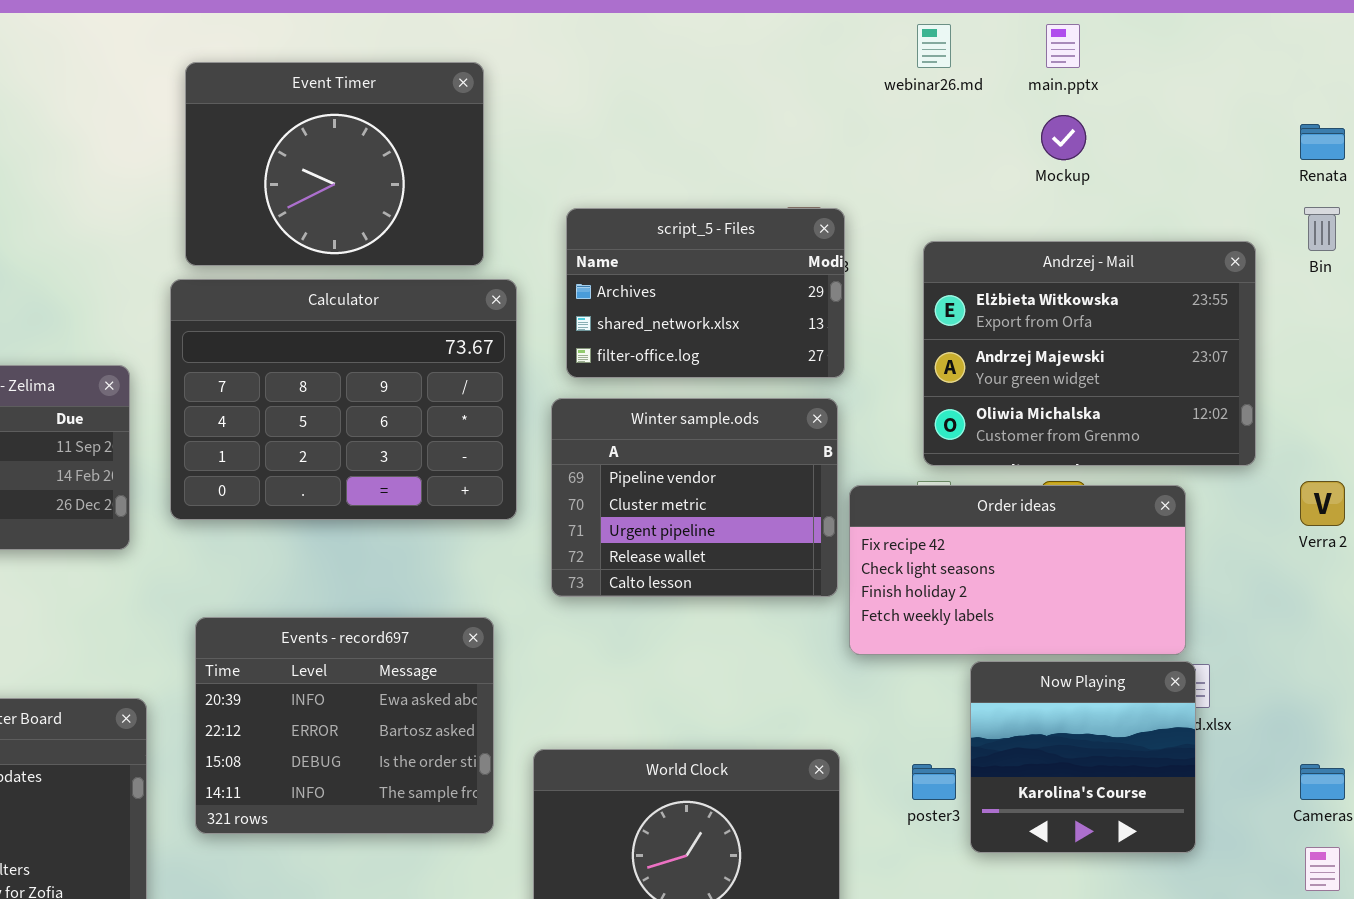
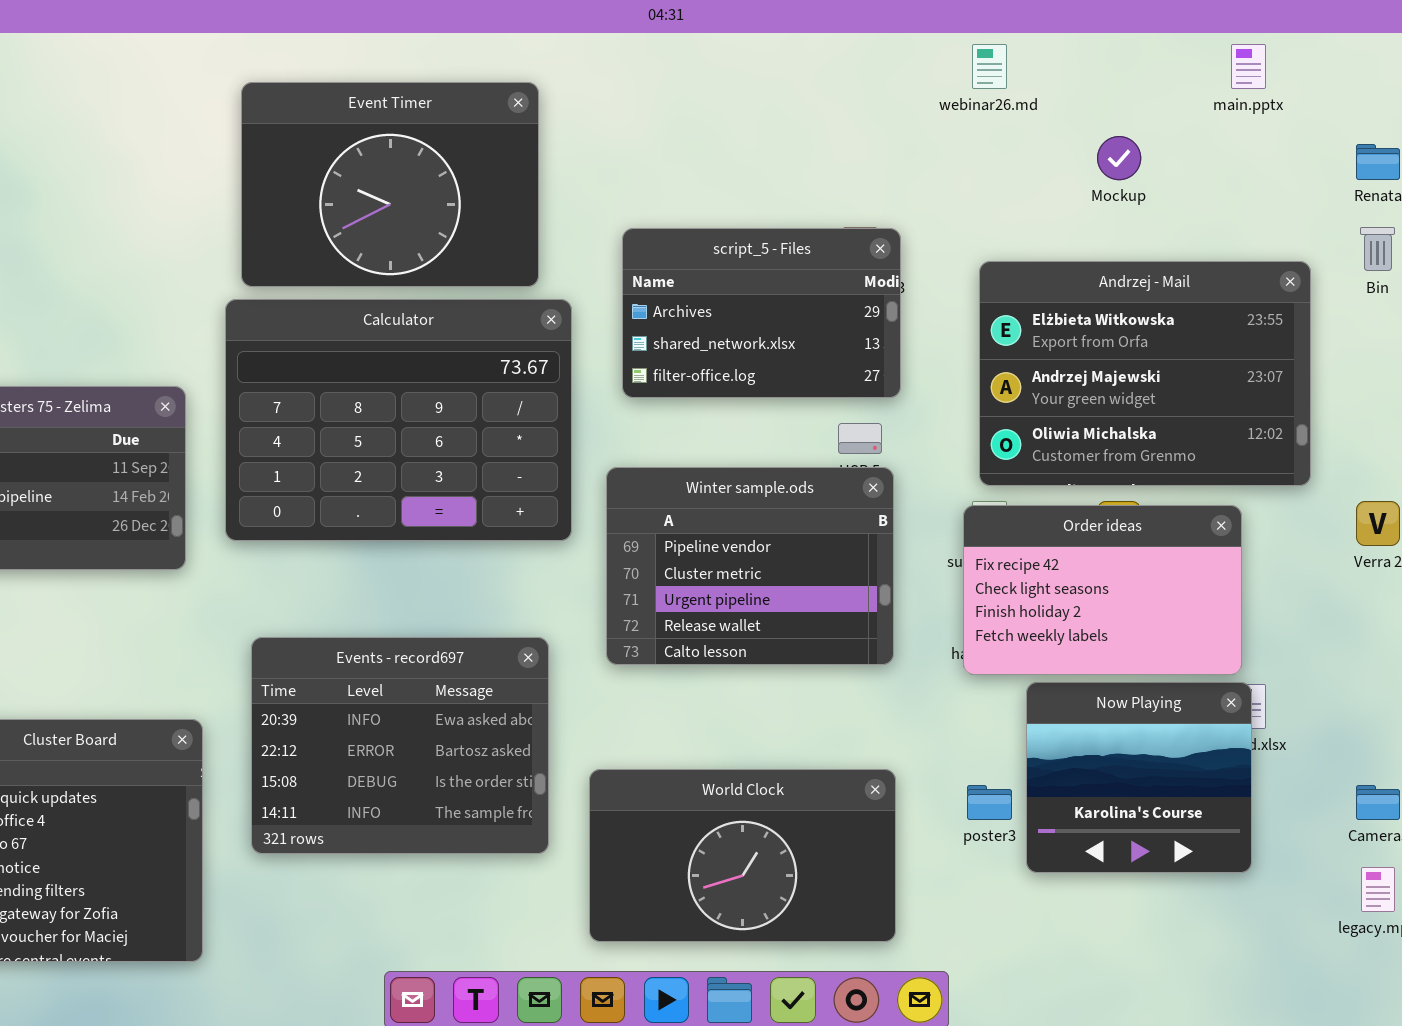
main.pptx: [1046,24,1080,68] -> [1231,44,1266,89], moved
Winter sample.ods: [551,398,838,597] -> [606,467,894,665], moved
Order ideas: [849,485,1186,655] -> [963,505,1242,675], resized

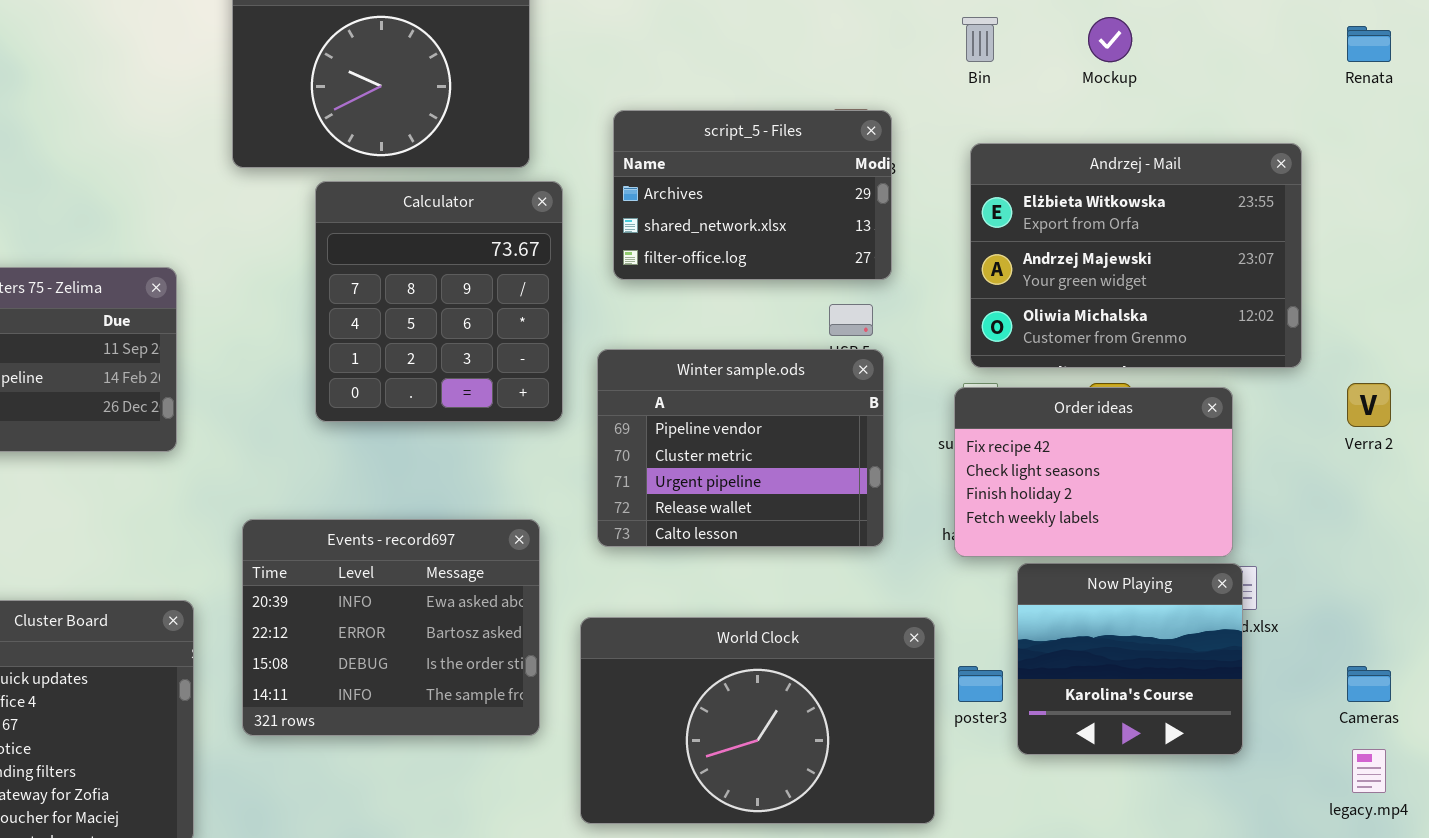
Bin: [1360,227,1395,271] -> [962,17,998,62], moved
Calculator: [225,299,572,541] -> [315,181,563,422], resized
World Clock: [589,769,896,942] -> [580,617,935,824], resized

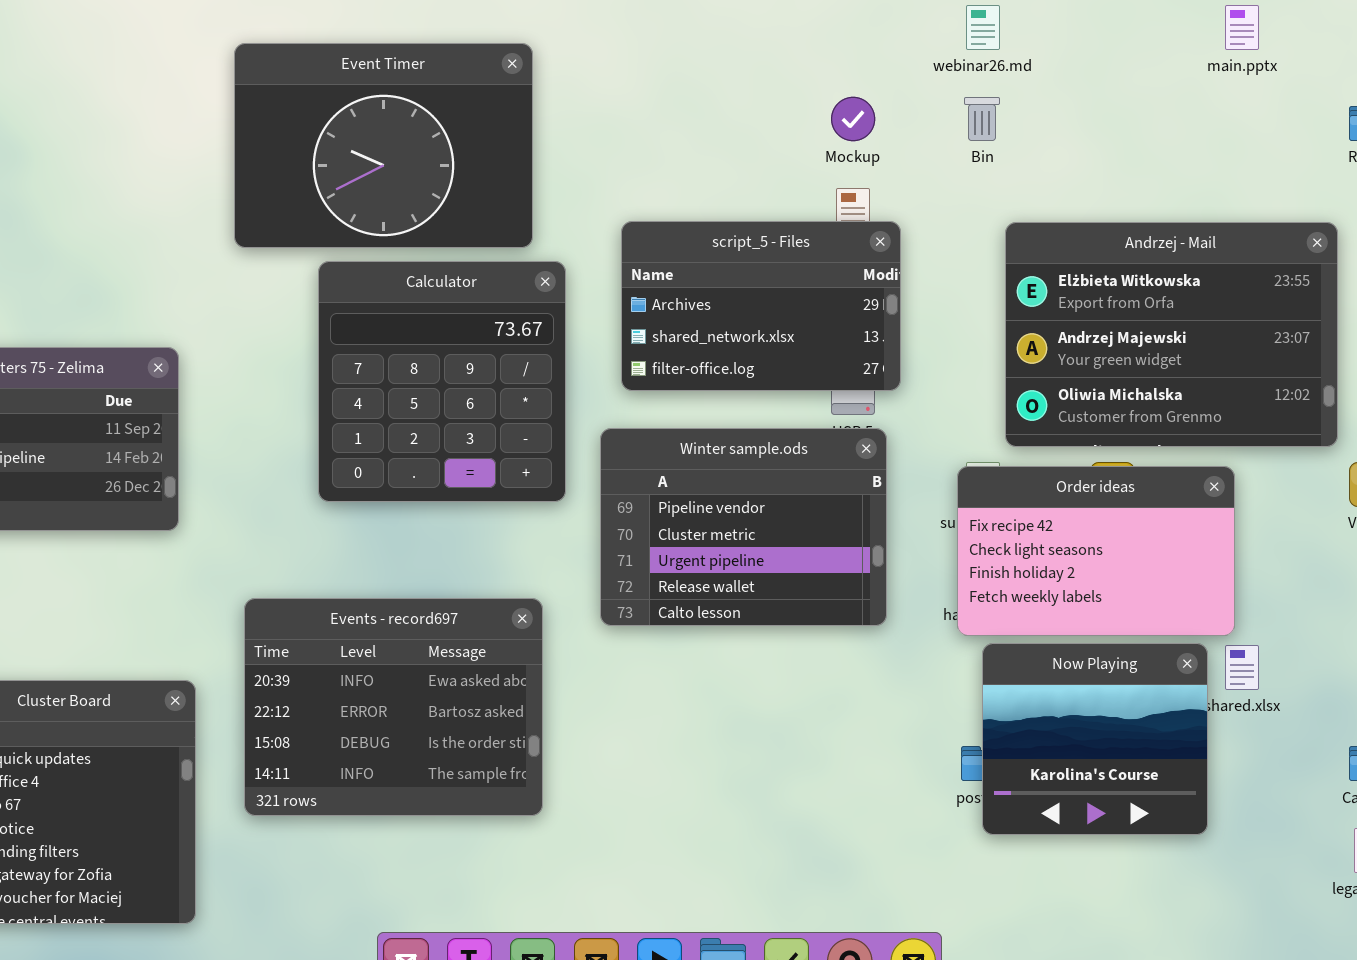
Mockup: [1088,17,1132,62] -> [831,97,875,141], moved
script_5 - Files: [613,110,892,280] -> [621,221,901,391], moved
Andrzej - Mail: [970,143,1302,368] -> [1005,222,1338,447], moved
Now Playing: [1017,563,1243,755] -> [982,643,1208,835], moved
World Clock: [580,617,935,824] -> none, closed

